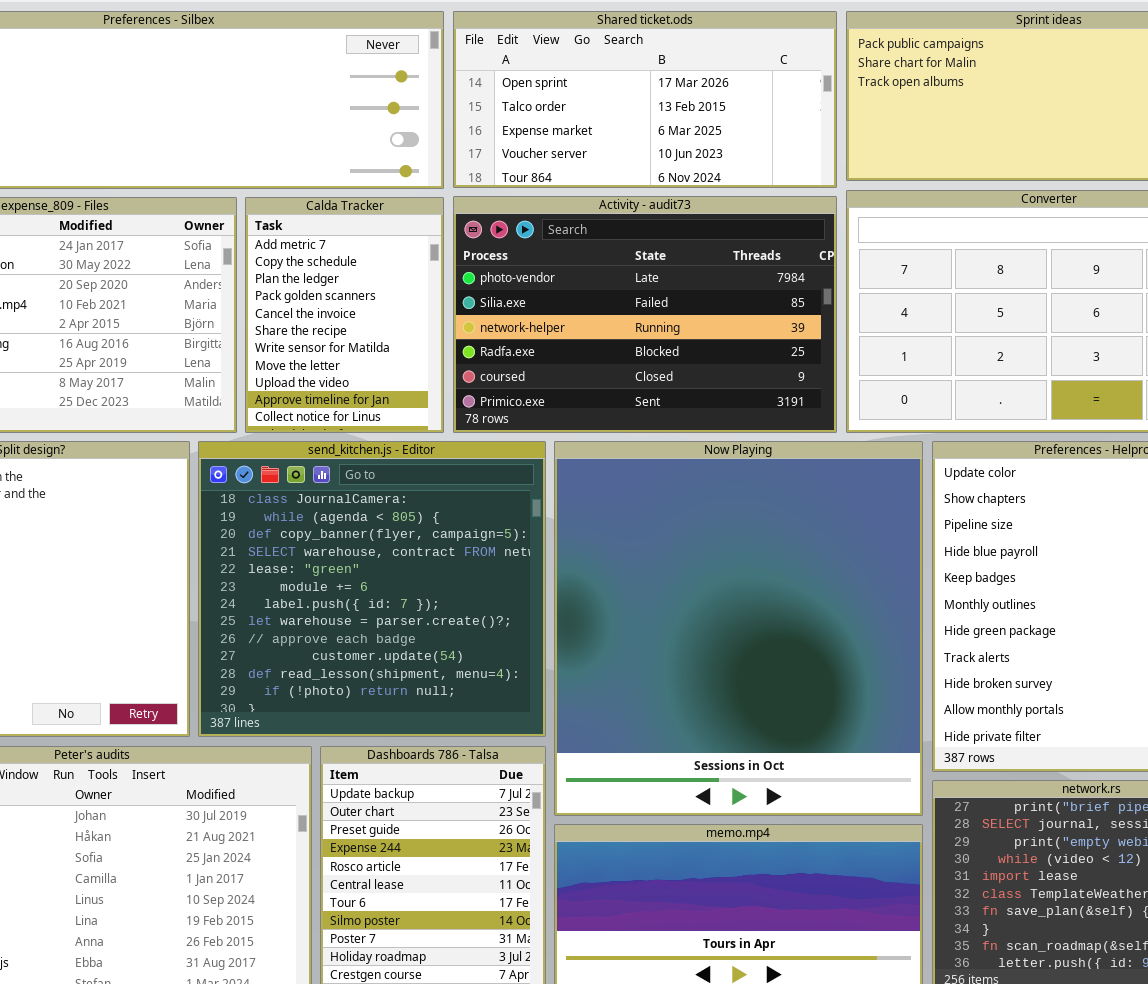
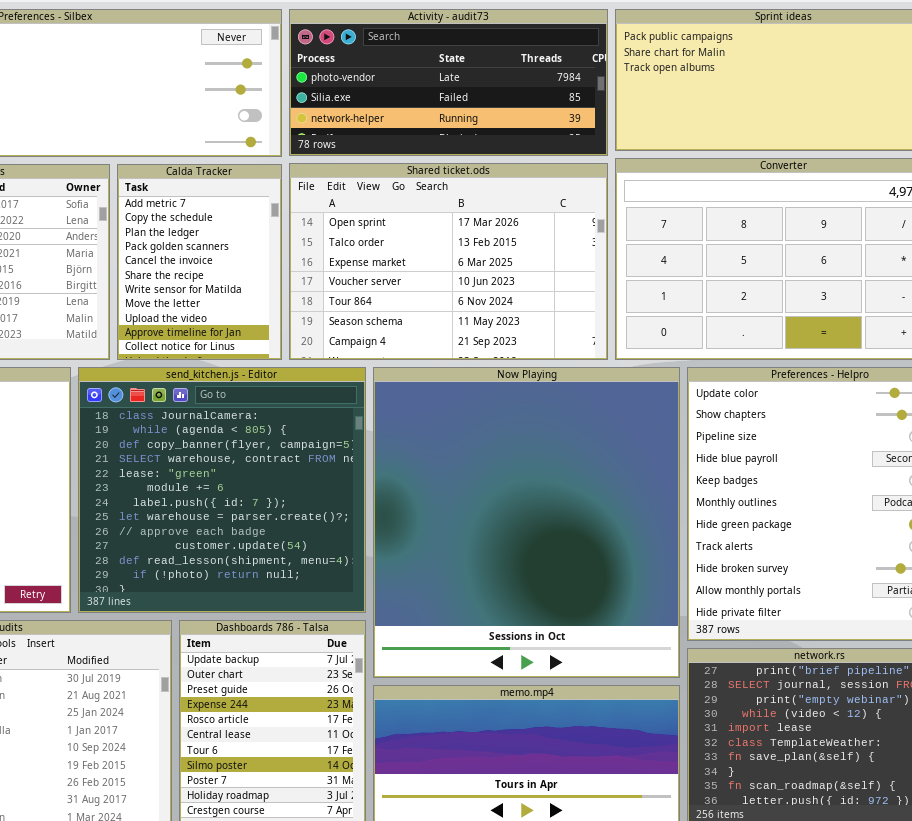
Shared ticket.ods: [453,11,837,188] -> [289,163,608,360], moved, resized
Activity - audit73: [453,196,837,433] -> [289,9,608,156], moved, resized

